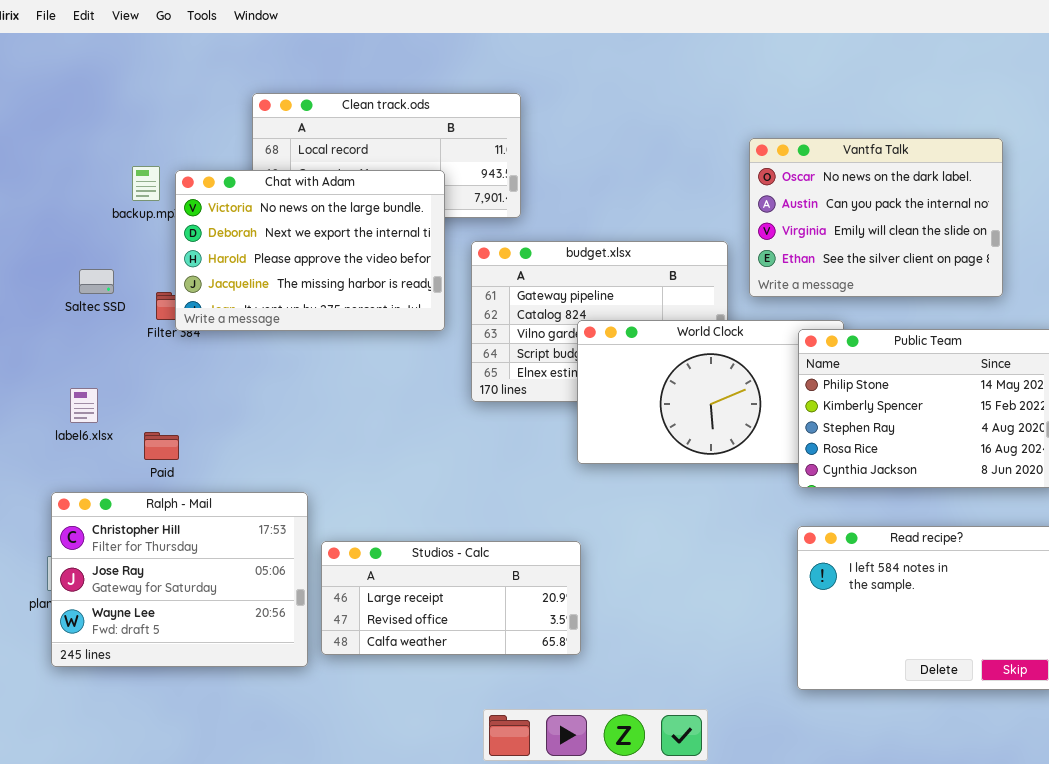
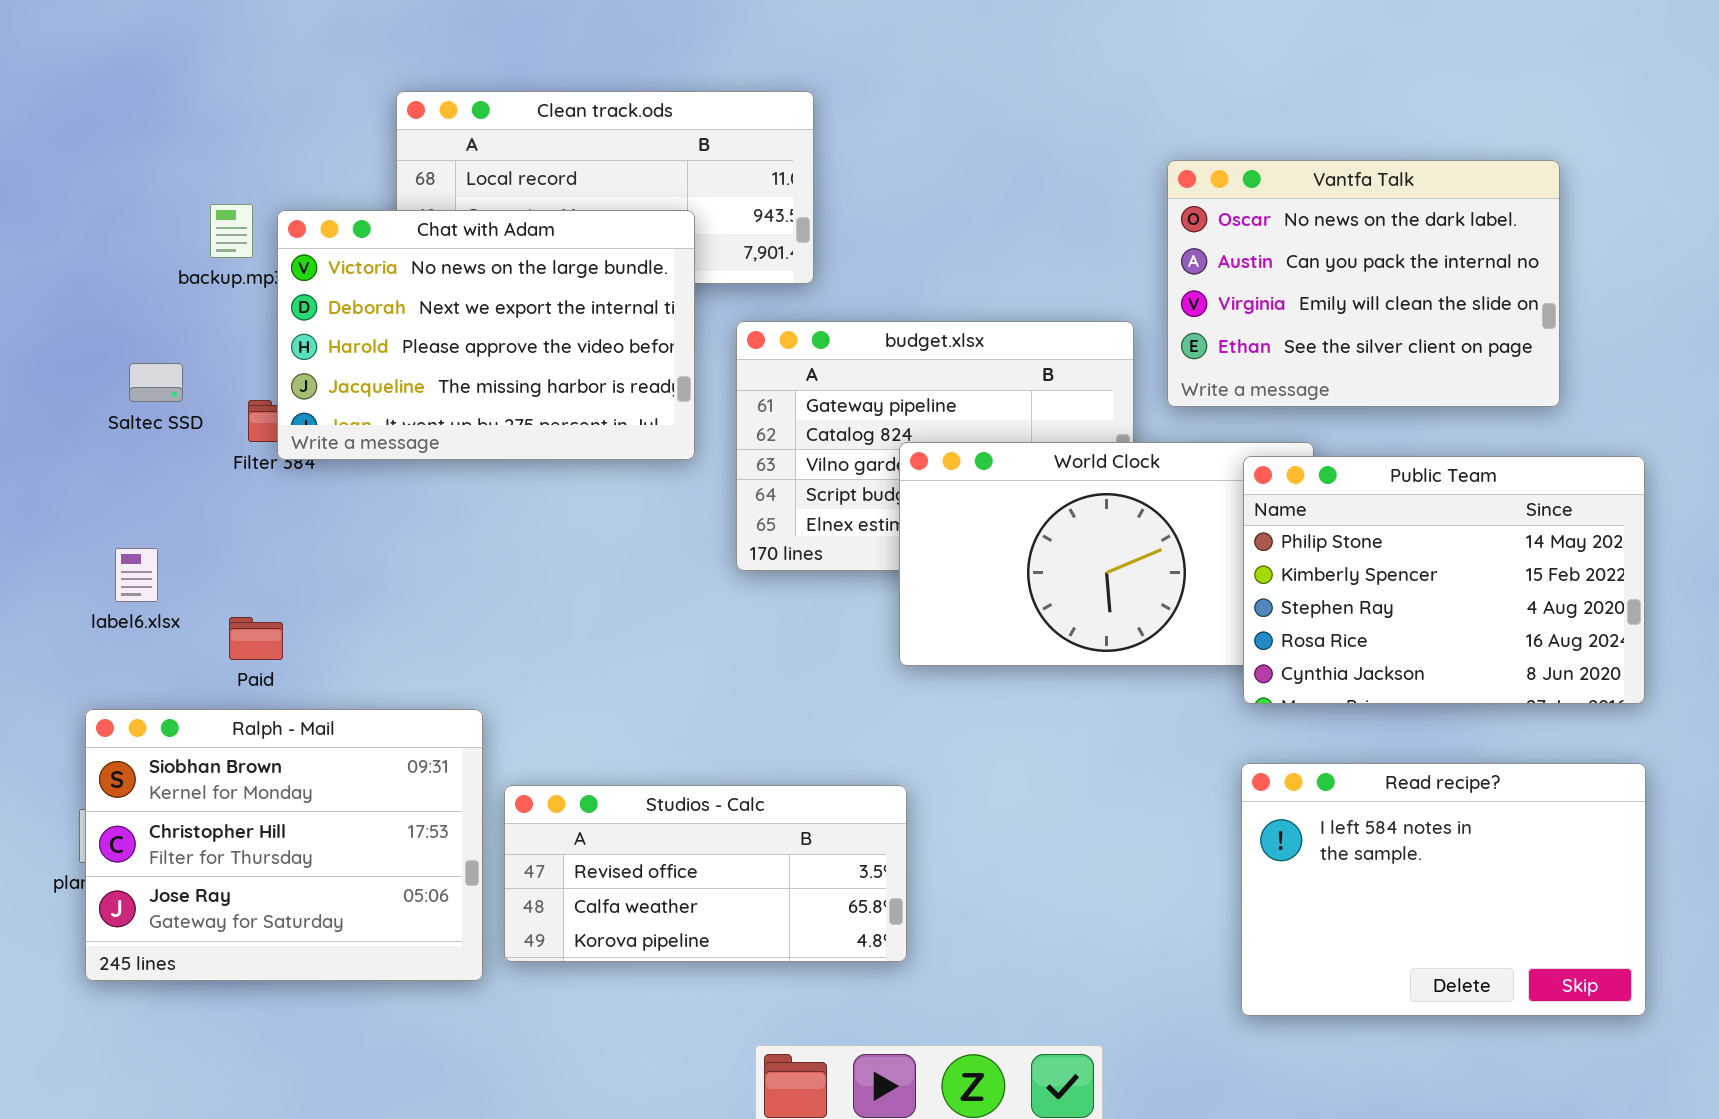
Ralph - Mail: [51,492,308,667] -> [85,709,483,981], scrolled up 1 row
Studios - Calc: [321,541,581,655] -> [504,785,907,962], scrolled down 1 row

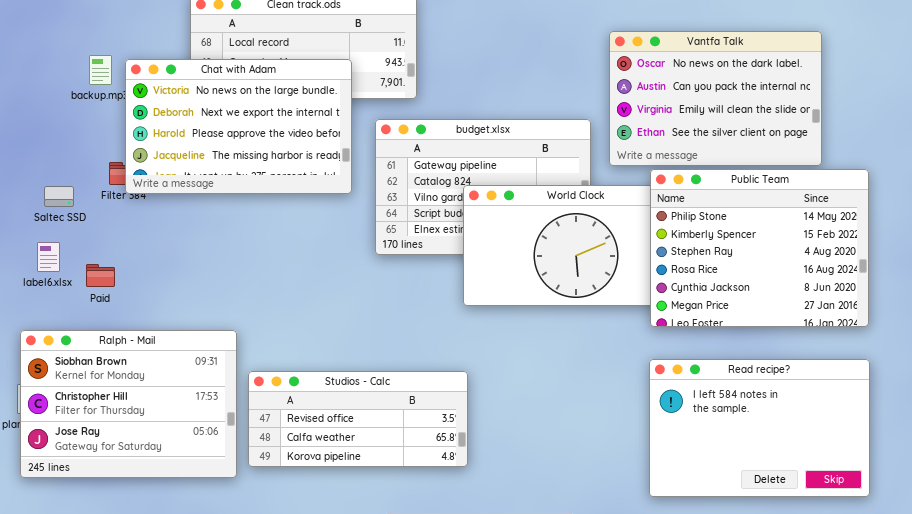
Saltec SSD: [129,363,183,402] -> [44,186,74,207], moved
Public Team: [1243,456,1645,704] -> [650,169,869,327], resized
Paid: [229,617,283,660] -> [86,264,115,287], moved

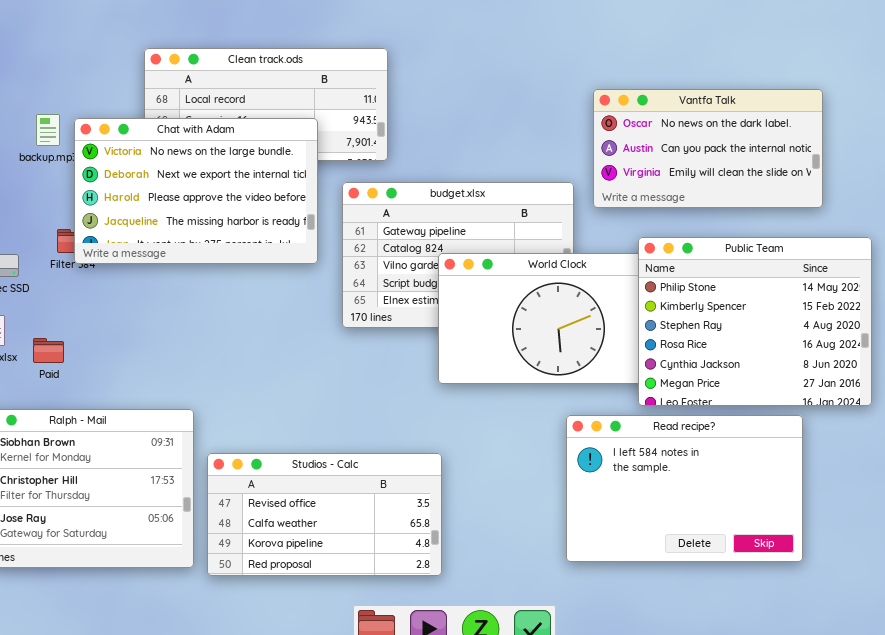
Vantfa Talk: [609,31,822,166] -> [593,89,823,208], resized
Read recipe?: [649,359,870,497] -> [566,415,803,562], moved
Studios - Calc: [248,371,468,467] -> [207,453,442,576], resized

